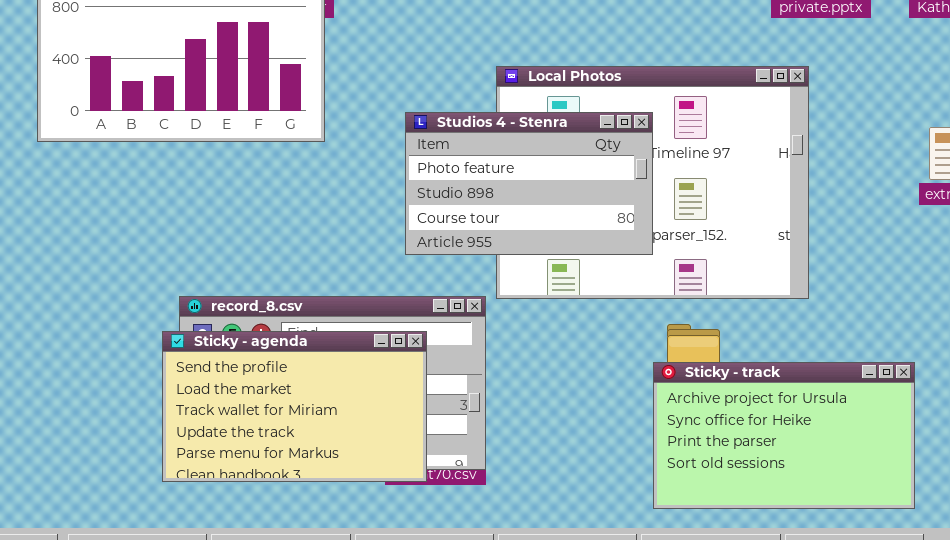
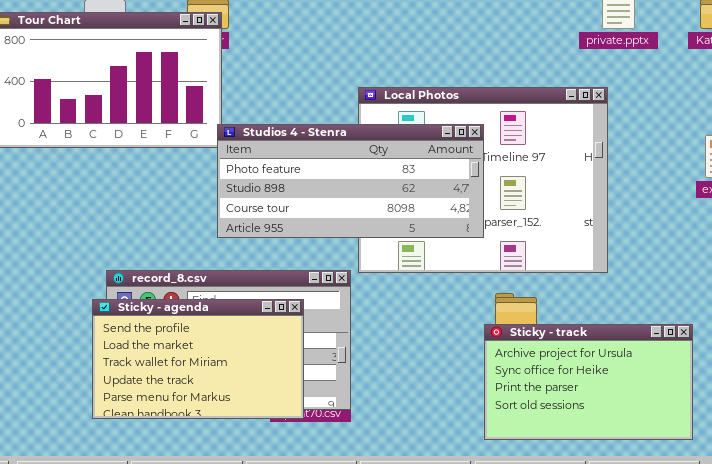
Studios 4 - Stenra: [405,112,653,255] -> [217,124,484,238], resized

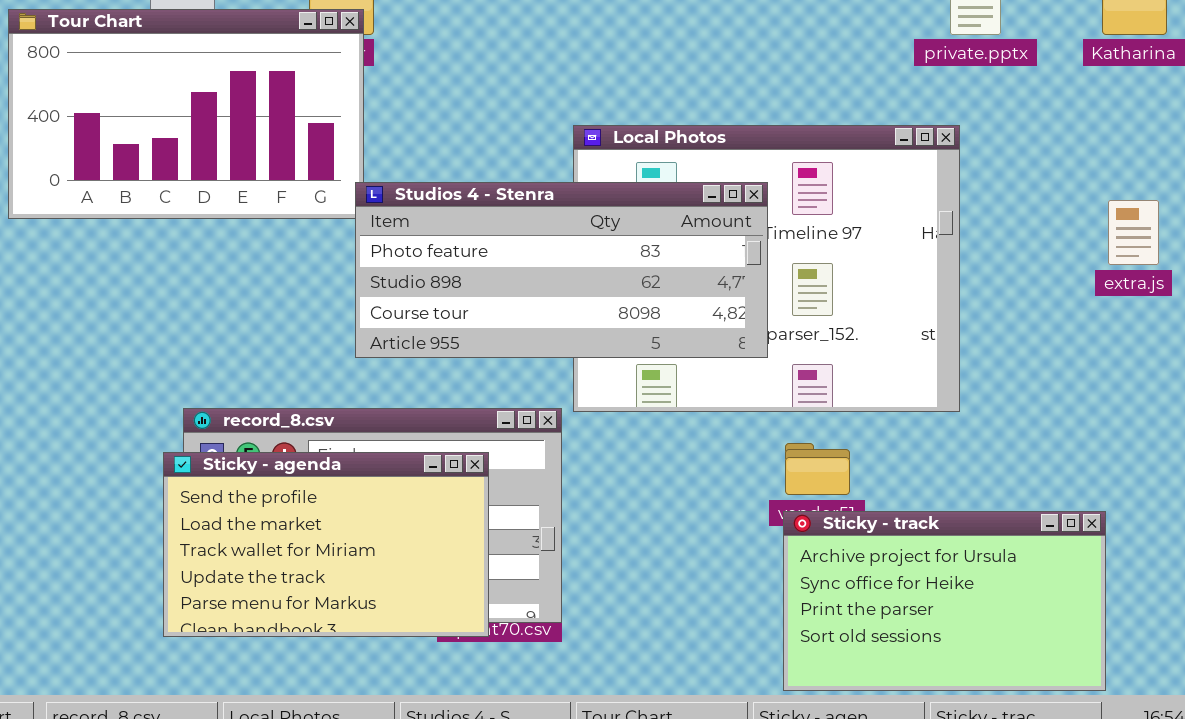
Sticky - track: [484,324,693,440] -> [783,511,1106,691], moved

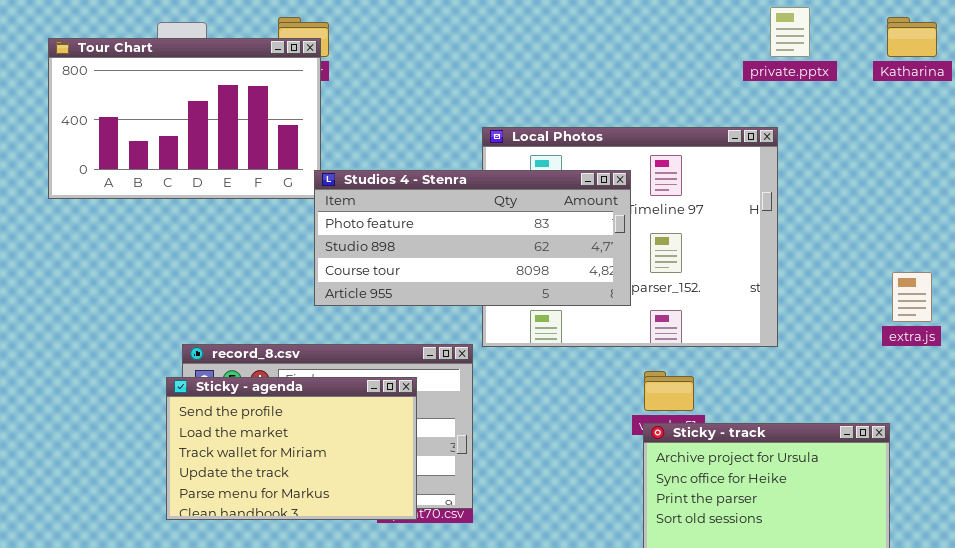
extra.js: [1108,200,1159,265] -> [892,272,932,322], moved

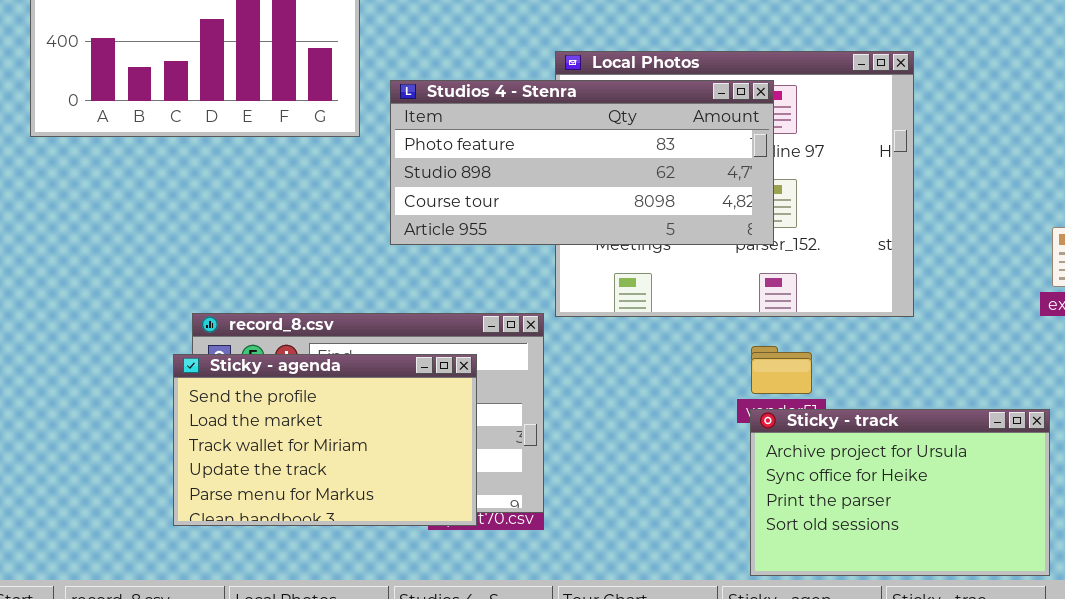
Studios 4 - Stenra: [314,170,631,306] -> [390,80,774,245], moved

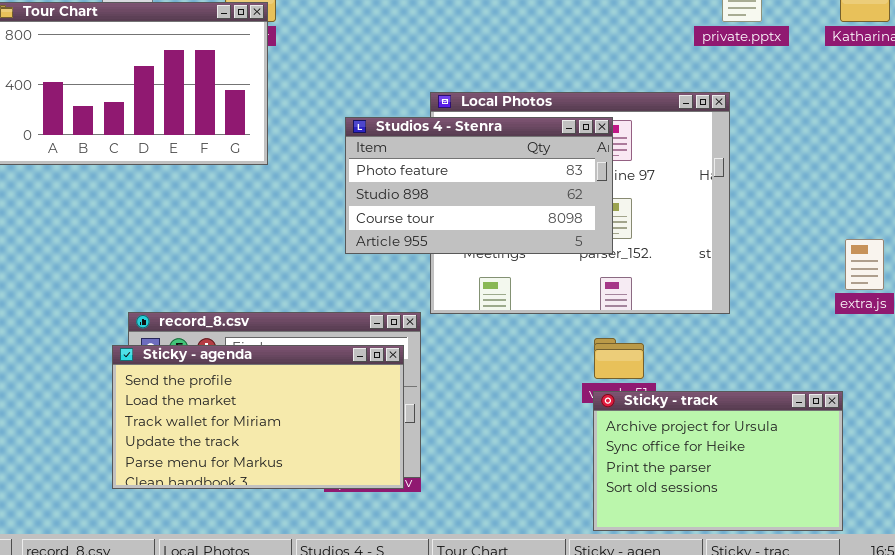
Studios 4 - Stenra: [390,80,774,245] -> [345,117,613,254], resized
Sticky - agenda: [173,354,477,526] -> [112,345,404,489], resized

